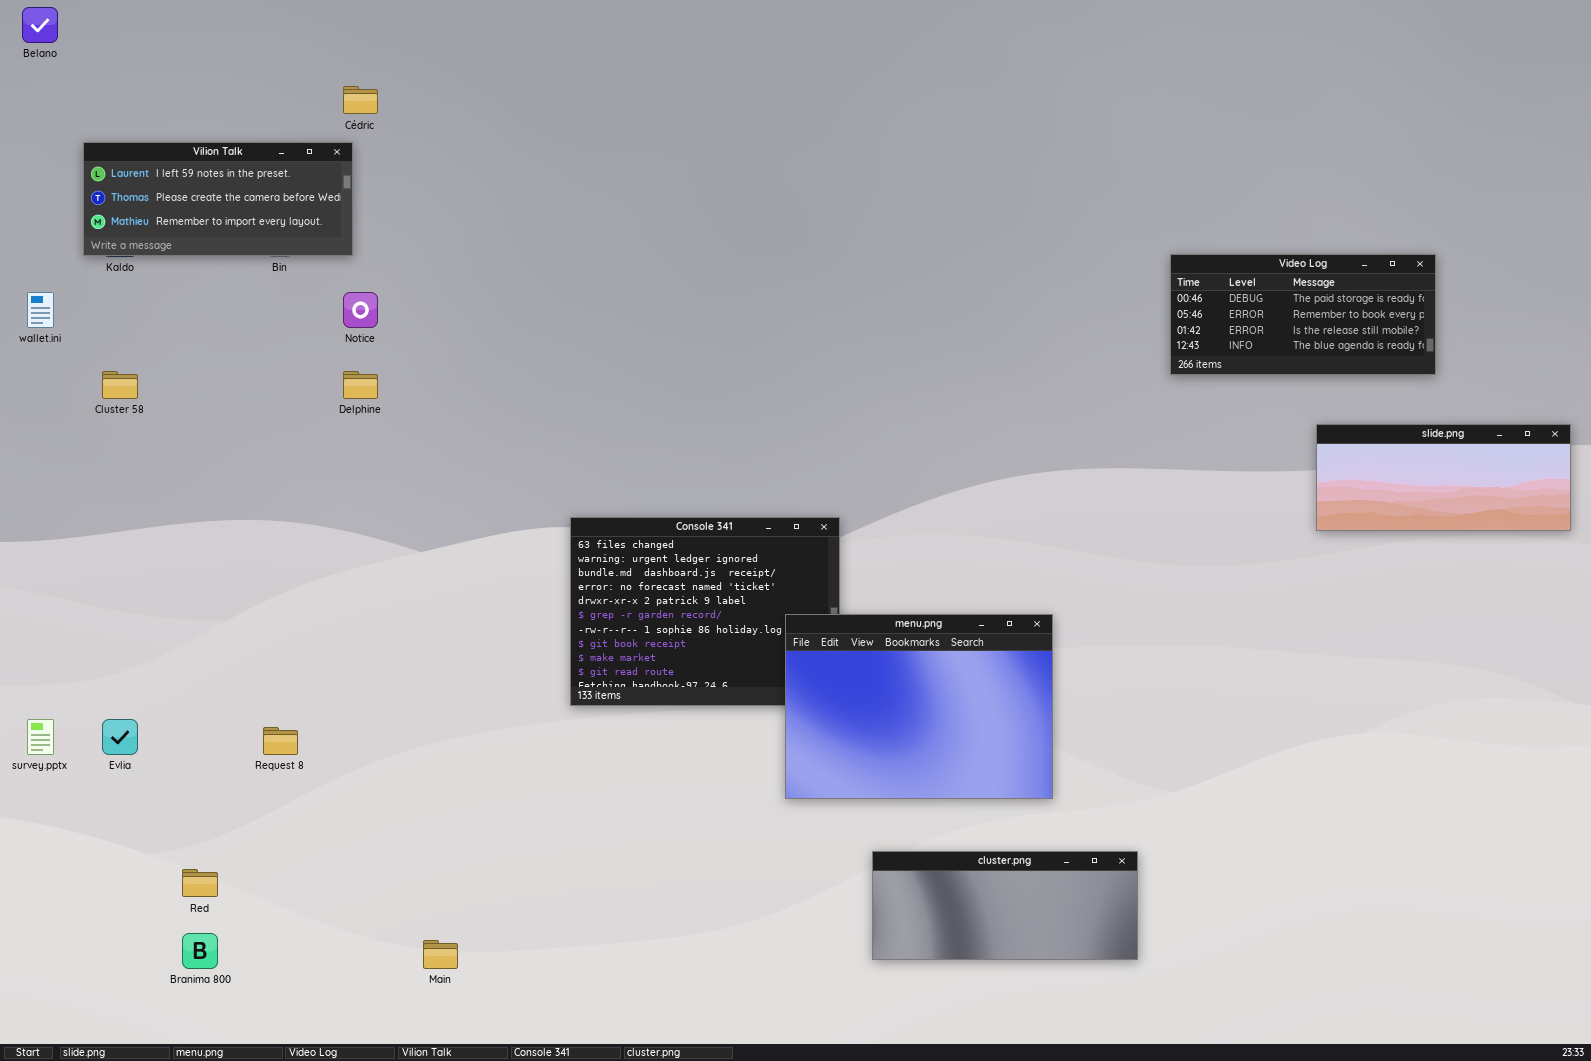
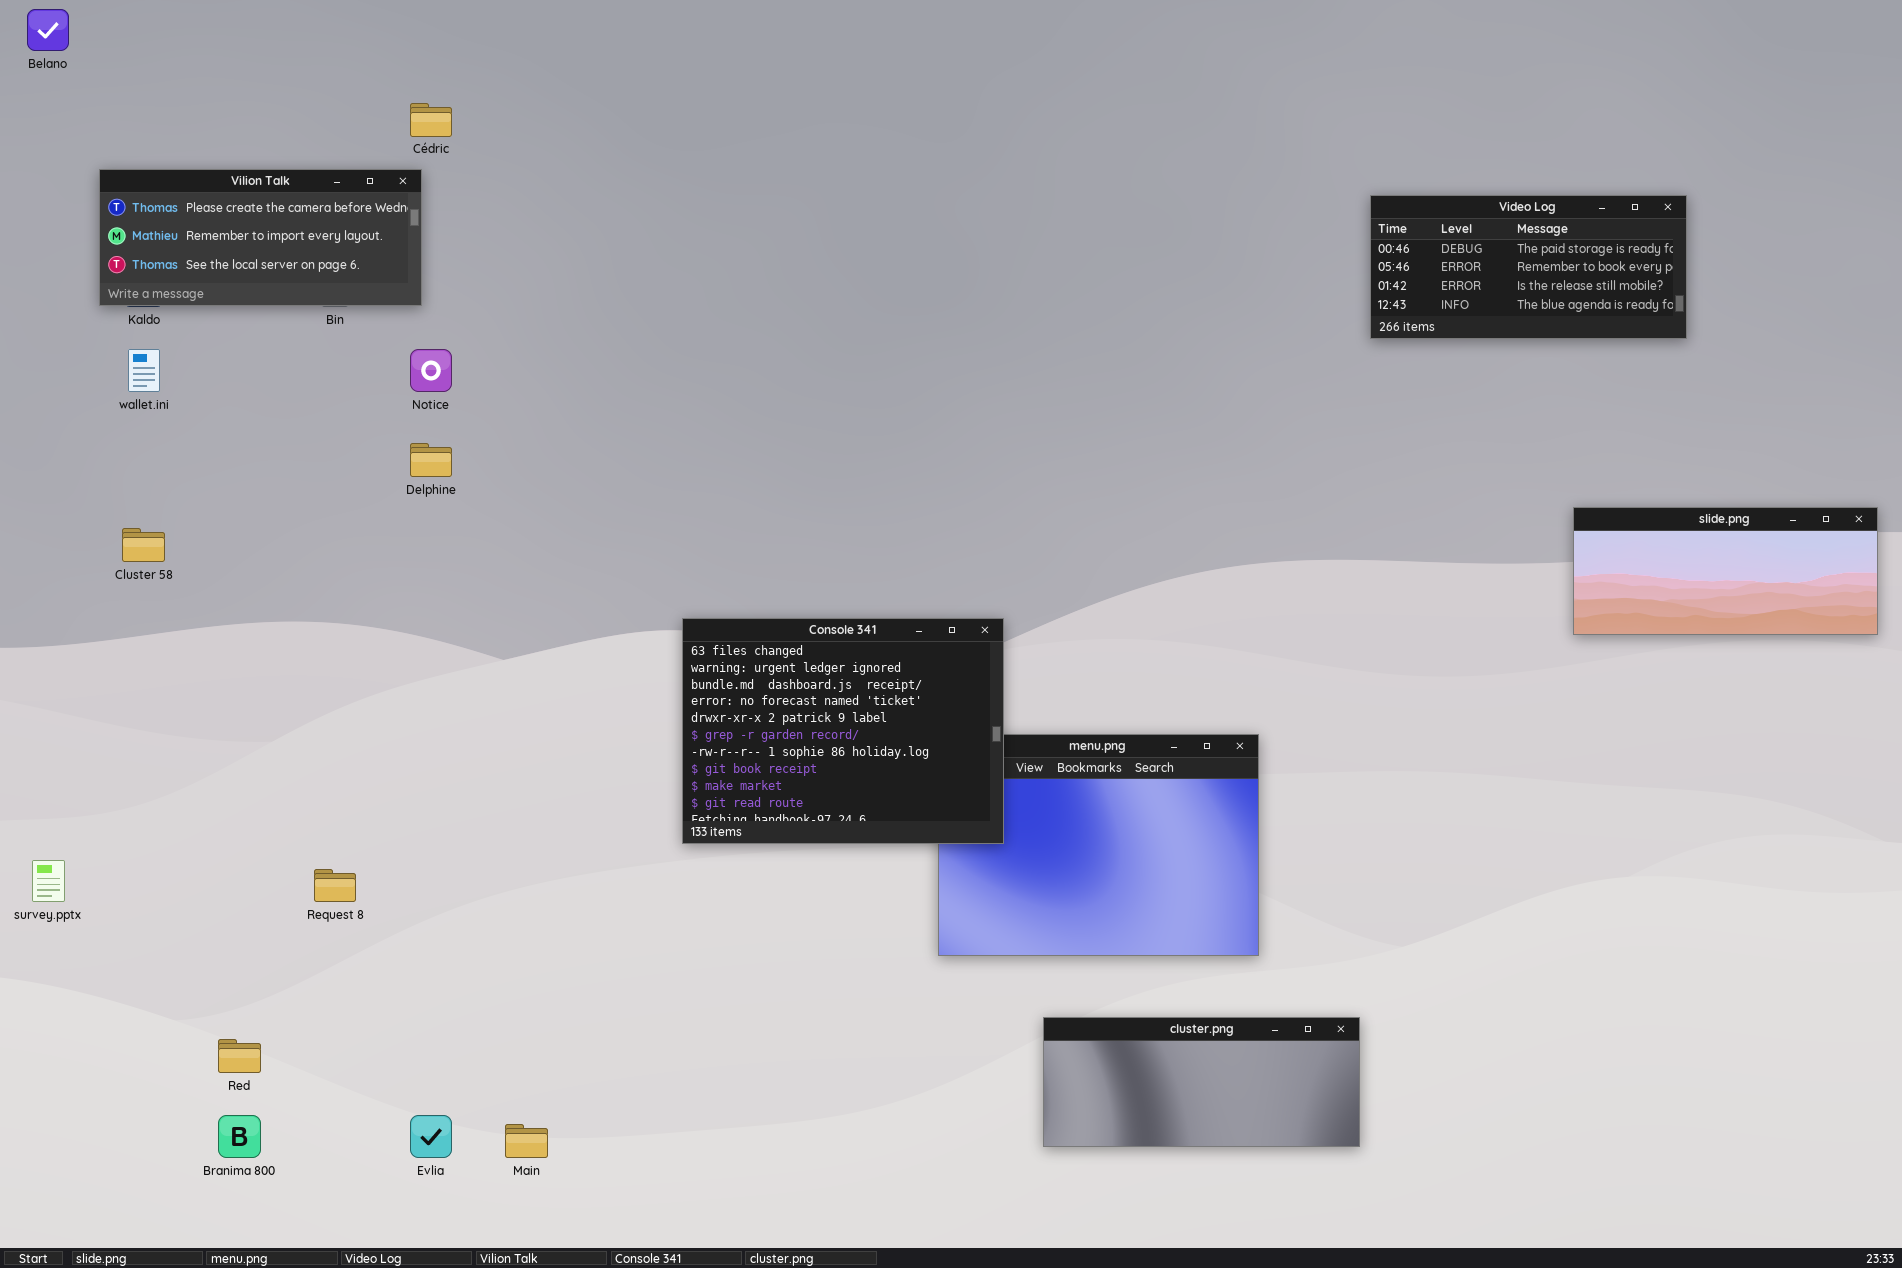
Vilion Talk: [83,142,353,256] -> [99,169,422,306], scrolled down 1 row
Video Log: [1170,254,1436,375] -> [1370,195,1687,339], moved
wallet.ini: [27,292,54,328] -> [128,349,160,392], moved
Cluster 58: [102,371,138,399] -> [122,528,165,562], moved
Console 341: [570,517,840,706] -> [682,618,1004,844], raised
Evlia: [102,719,138,755] -> [410,1115,452,1158], moved

